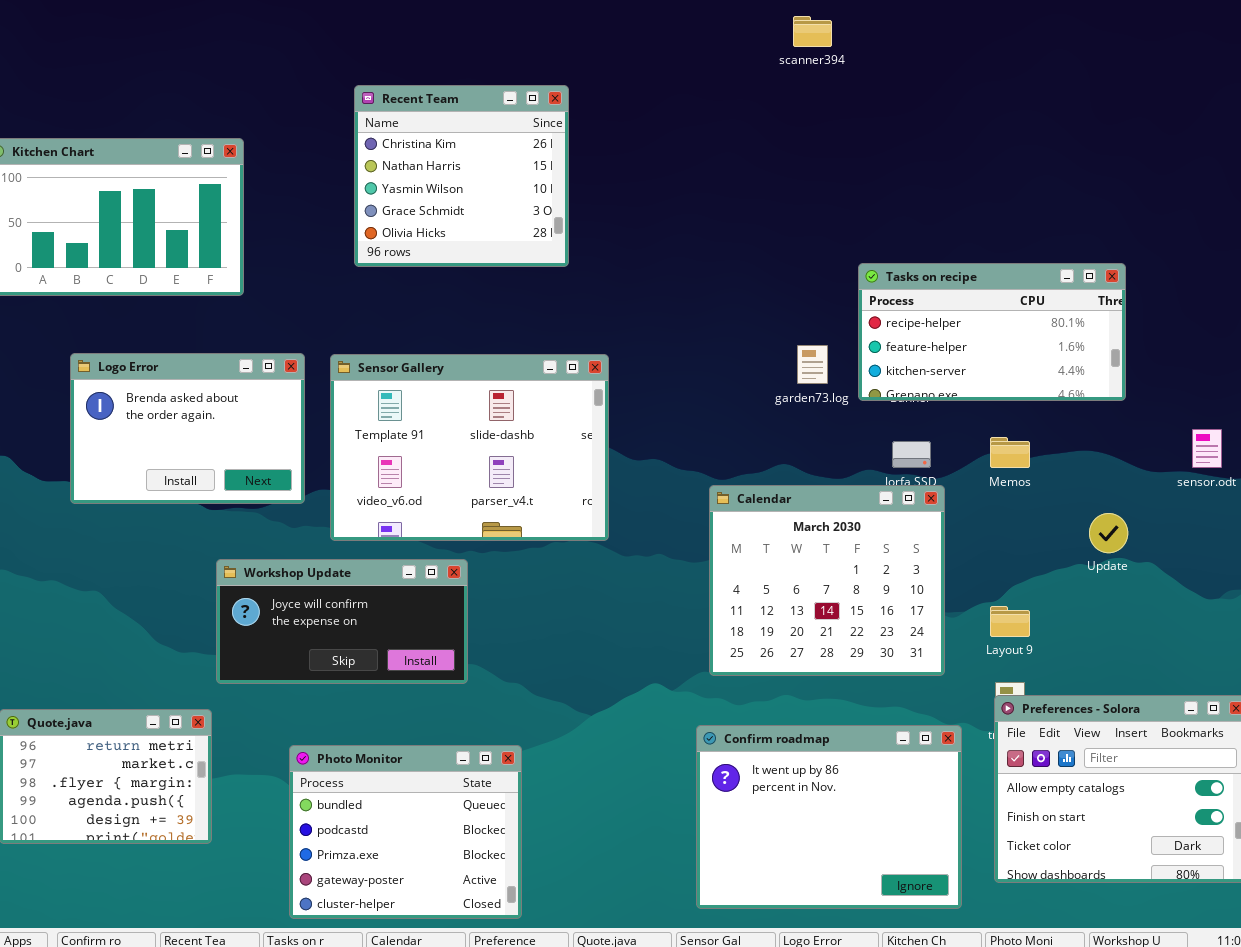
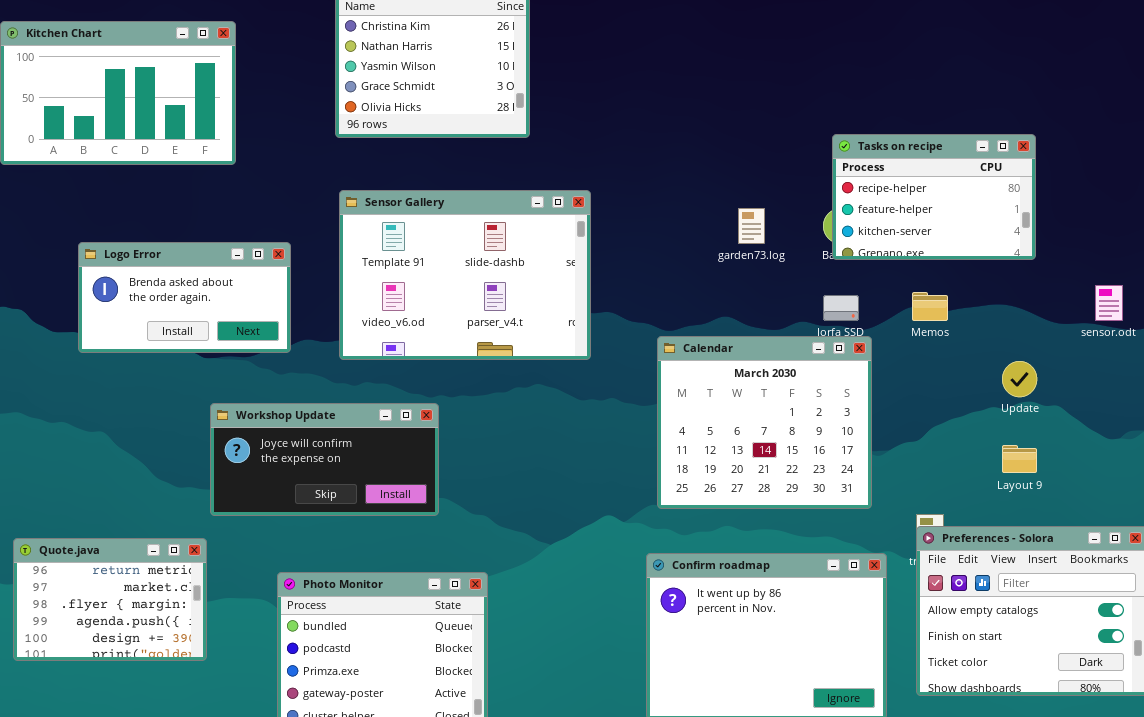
Tasks on recipe: [858,263,1126,401] -> [832,134,1036,260], resized
Logo Error: [70,353,305,504] -> [78,242,291,353], resized
Sensor Gallery: [330,354,609,541] -> [339,190,591,360], moved
Layout 9: [990,606,1030,637] -> [1002,445,1037,473], moved

